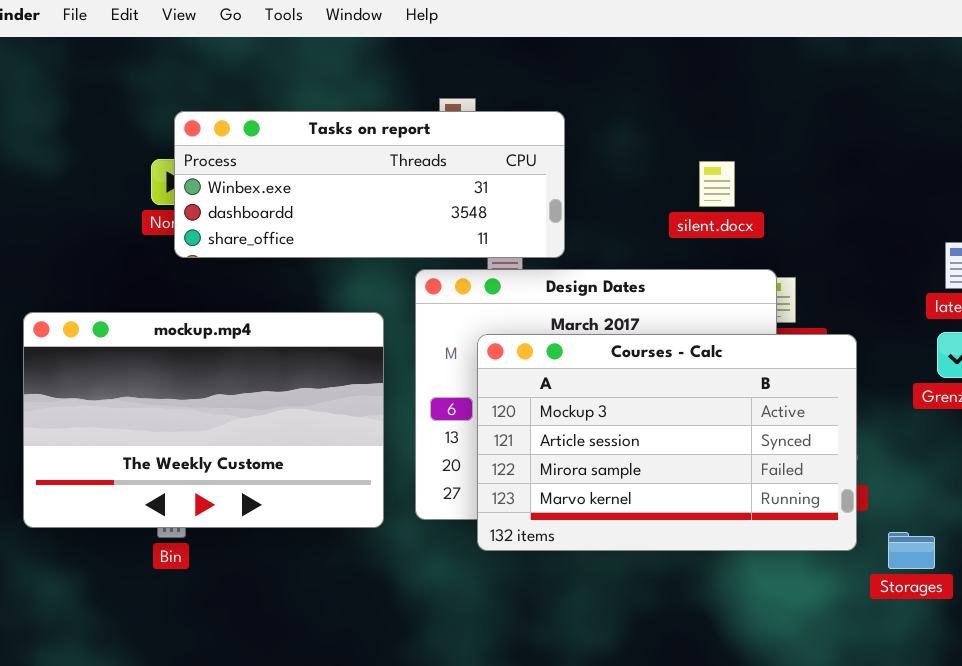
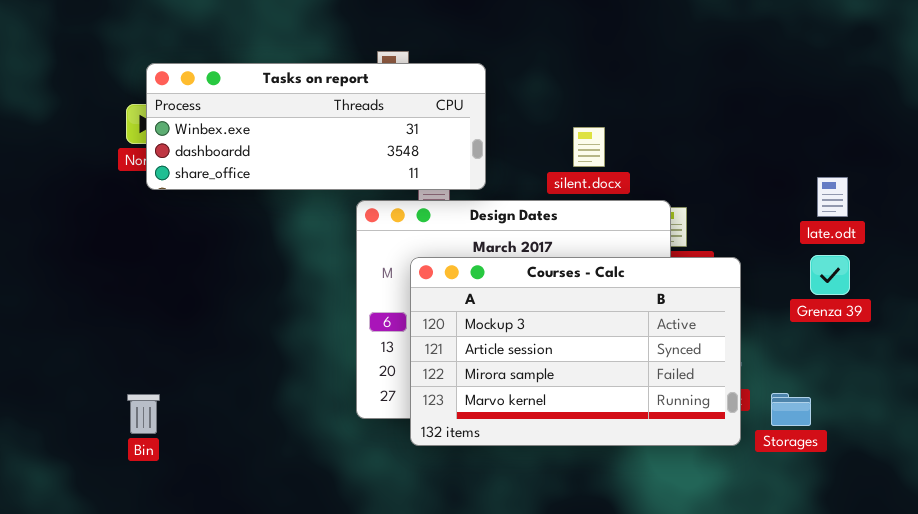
silent.docx: [699,161,735,207] -> [573,127,605,167], moved
mockup.mp4: [23,312,384,528] -> none, closed
Storages: [888,532,935,569] -> [771,393,811,426], moved

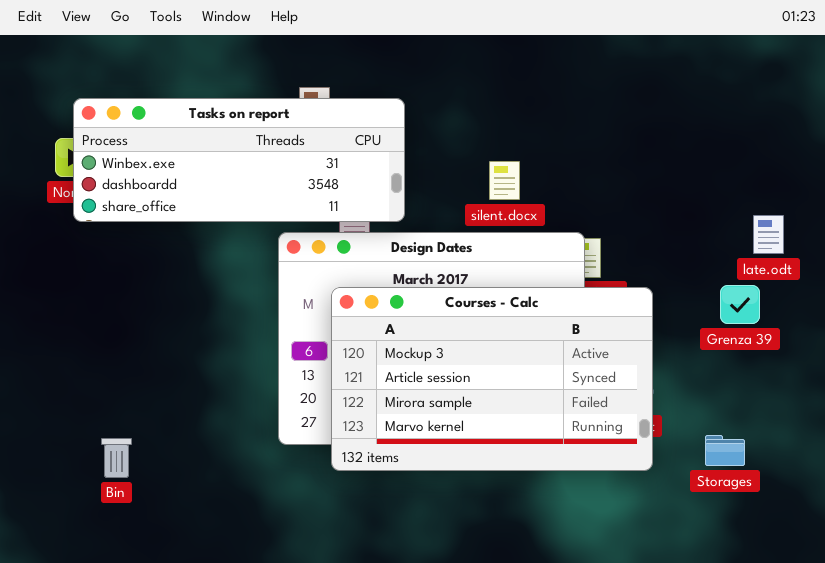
late.odt: [817,177,848,217] -> [753,215,784,254], moved
Storages: [771,393,811,426] -> [705,435,745,466], moved
Bin: [127,394,160,434] -> [101,438,132,478], moved

